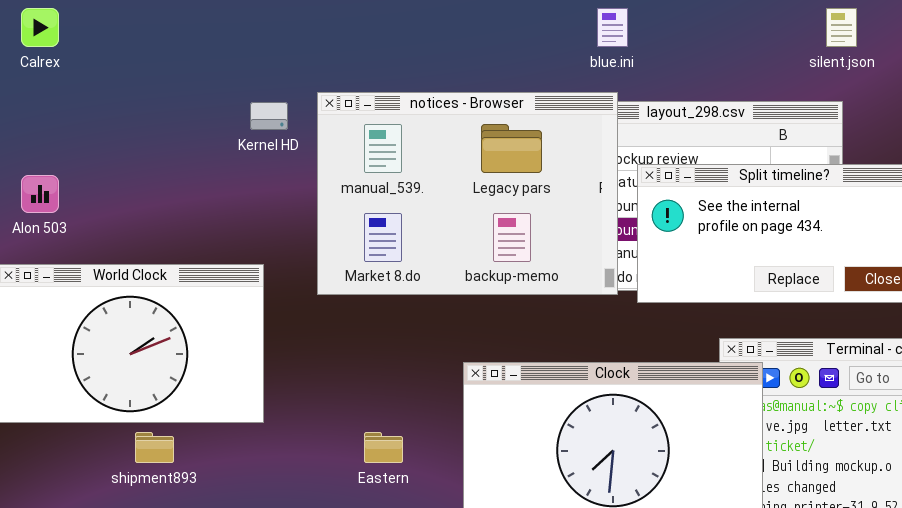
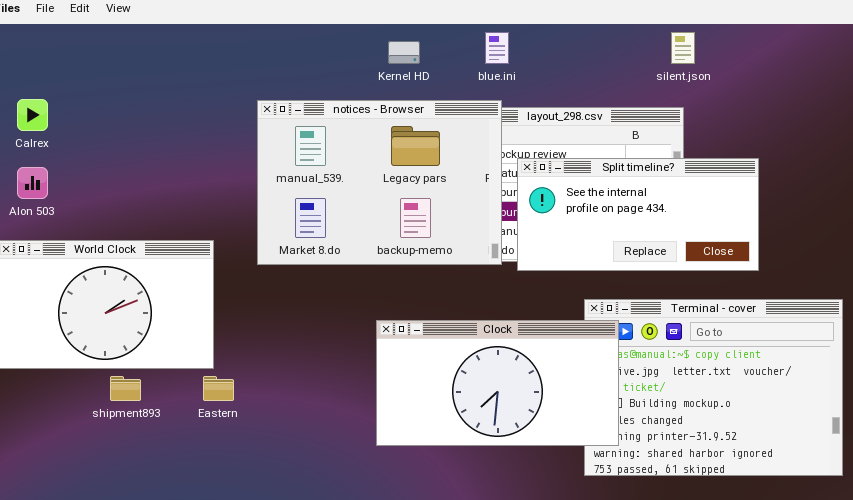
Calrex: [21,8,59,47] -> [17,99,48,131], moved
Kernel HD: [250,102,288,130] -> [388,41,420,64], moved
Eastern: [364,432,403,463] -> [203,376,234,401], moved

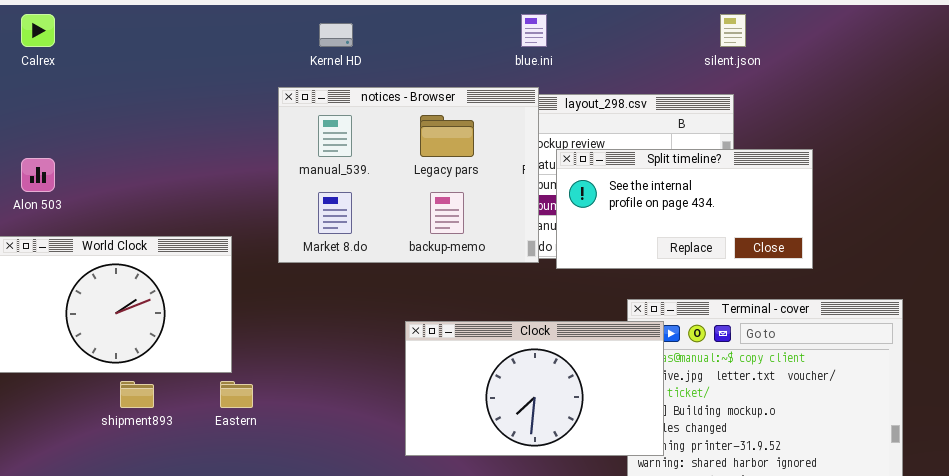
Kernel HD: [388,41,420,64] -> [319,23,353,47], moved
Calrex: [17,99,48,131] -> [21,14,55,47], moved

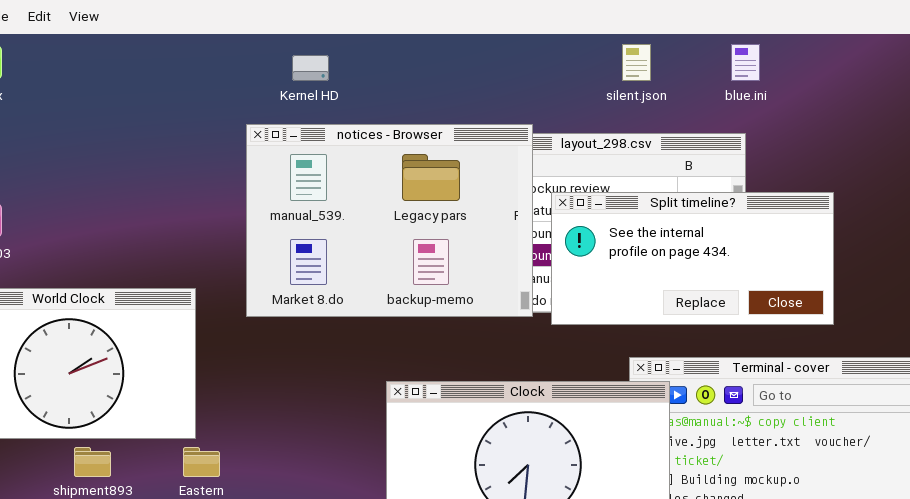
blue.ini: [521,14,547,47] -> [731,44,760,81], moved
silent.json: [720,14,746,47] -> [622,44,651,81], moved

